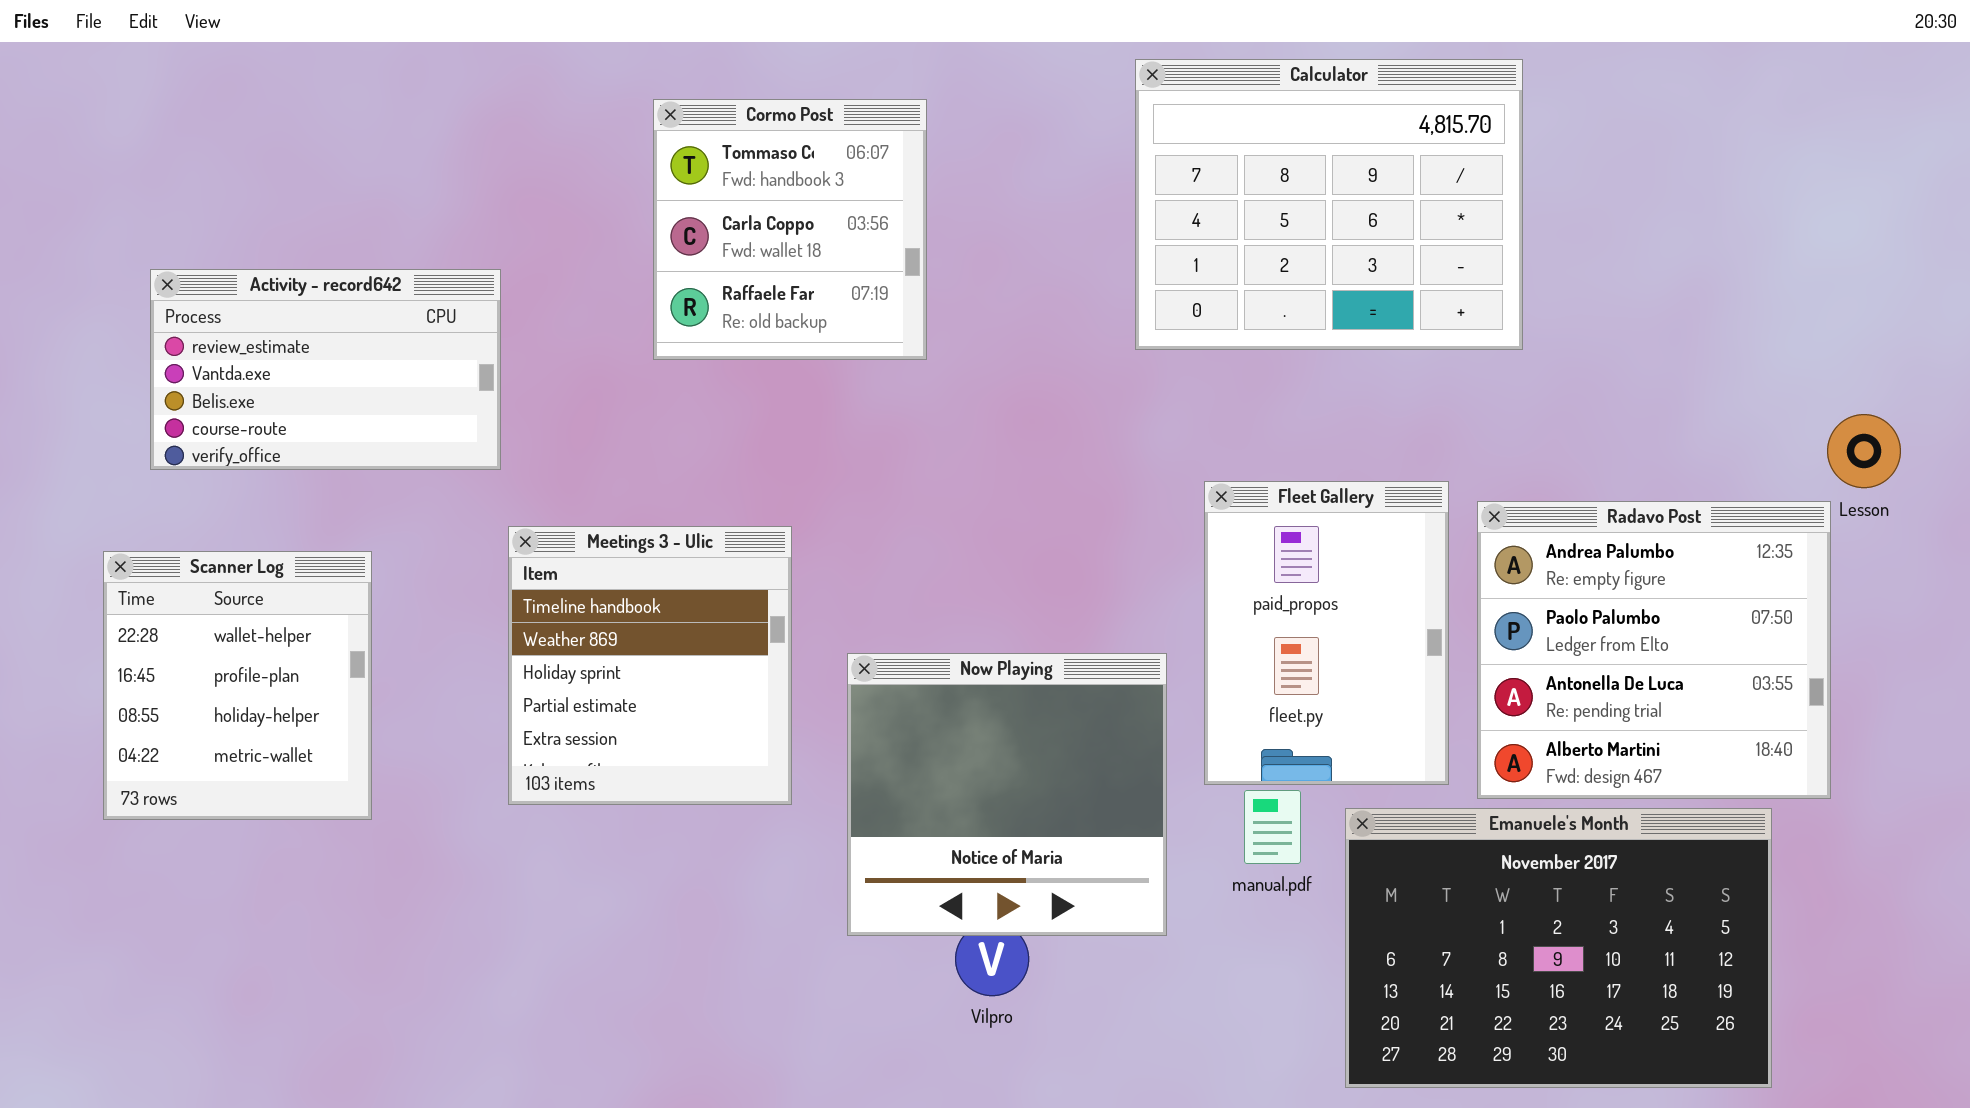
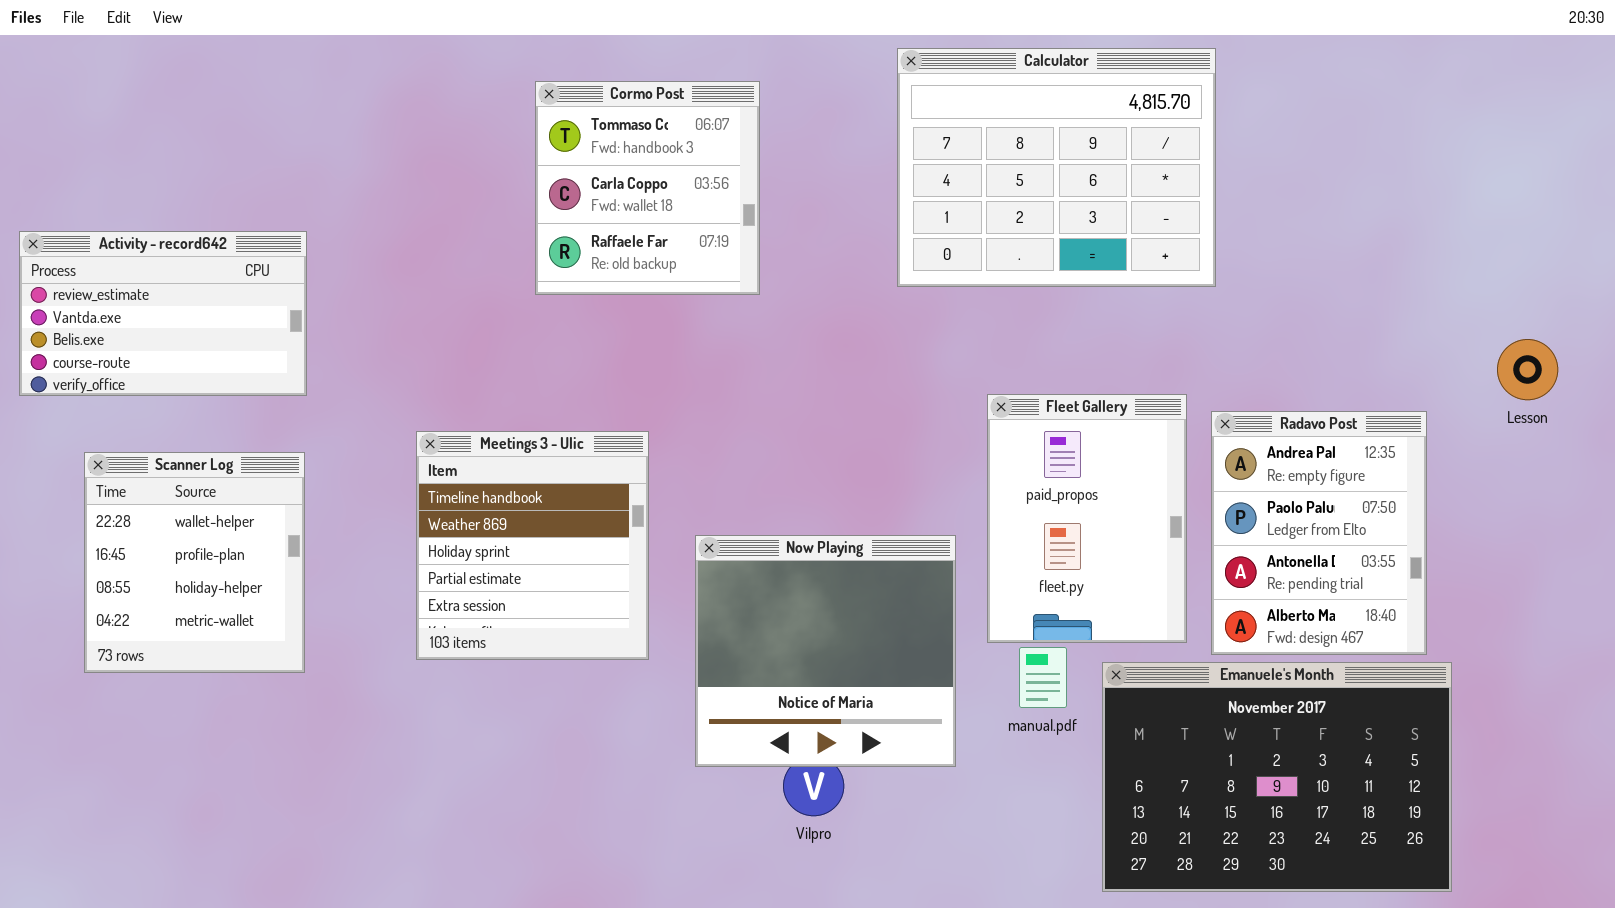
Calculator: [1135,59,1523,350] -> [897,48,1216,287], moved
Activity - record642: [150,269,501,470] -> [19,231,307,396], moved
Radavo Post: [1477,501,1831,799] -> [1211,411,1427,655], resized

